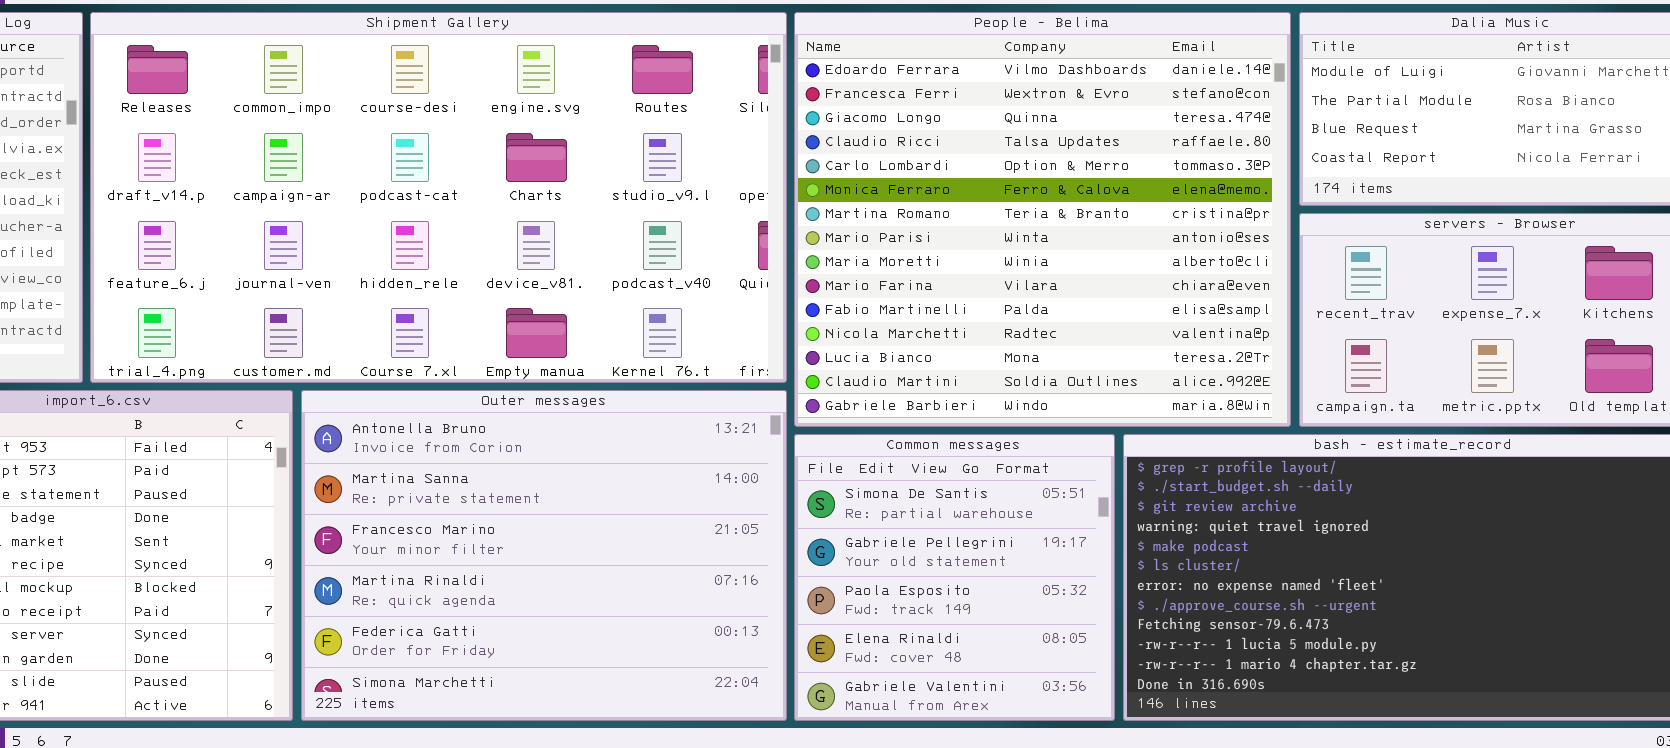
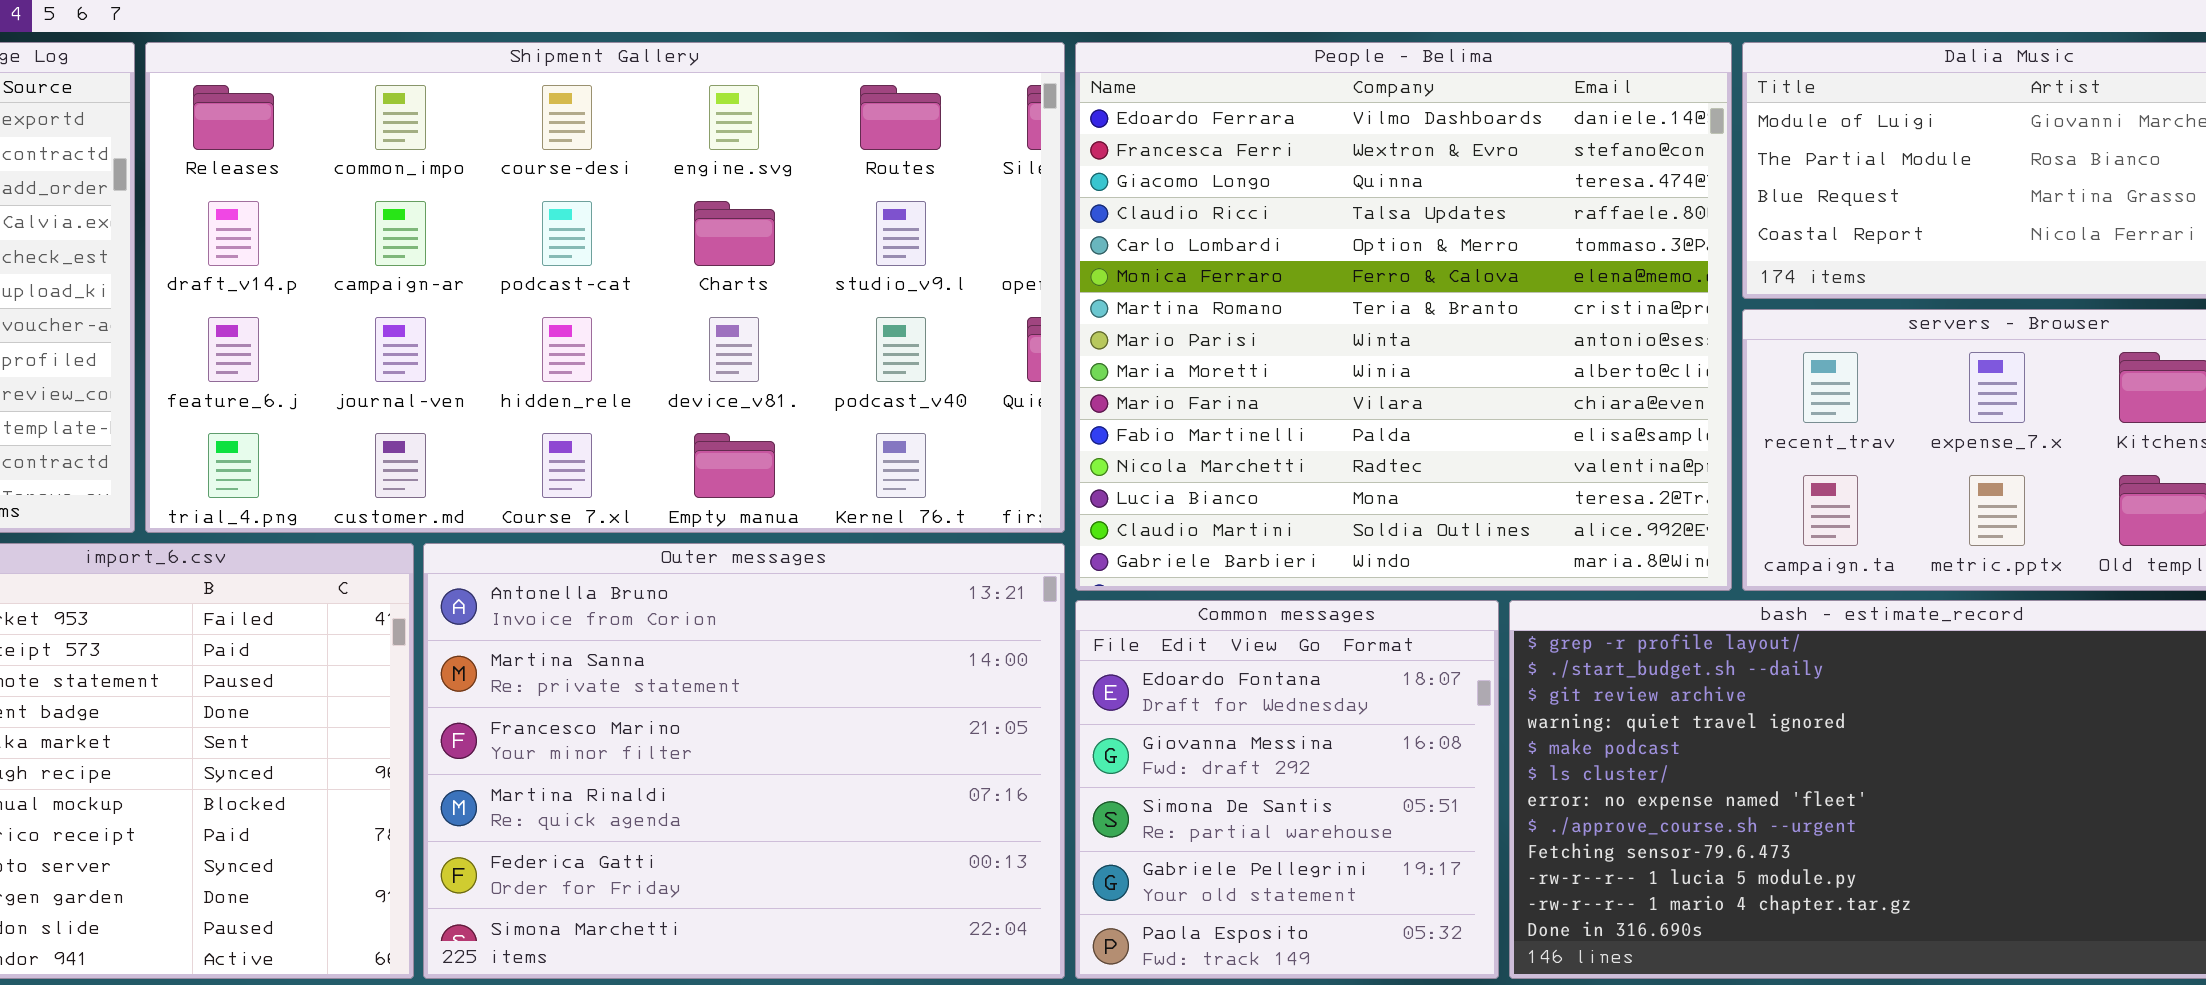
Common messages: [794,434,1115,721] -> [1075,600,1499,979], scrolled up 2 rows

